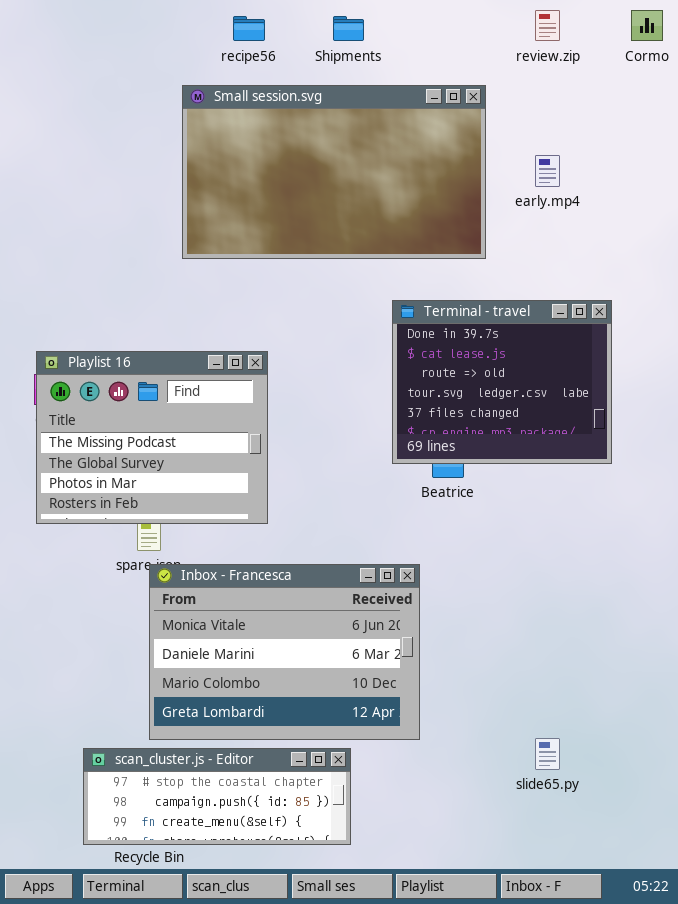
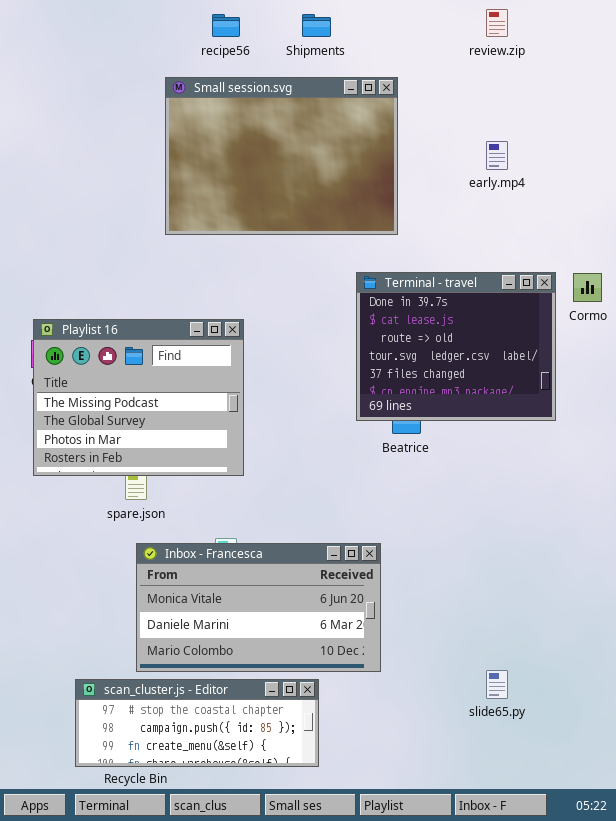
Cormo: [631,10,663,41] -> [573,273,602,302], moved
Small session.svg: [182,85,486,259] -> [165,77,398,235], resized
Inbox - Francesca: [149,564,420,740] -> [136,543,381,672], resized

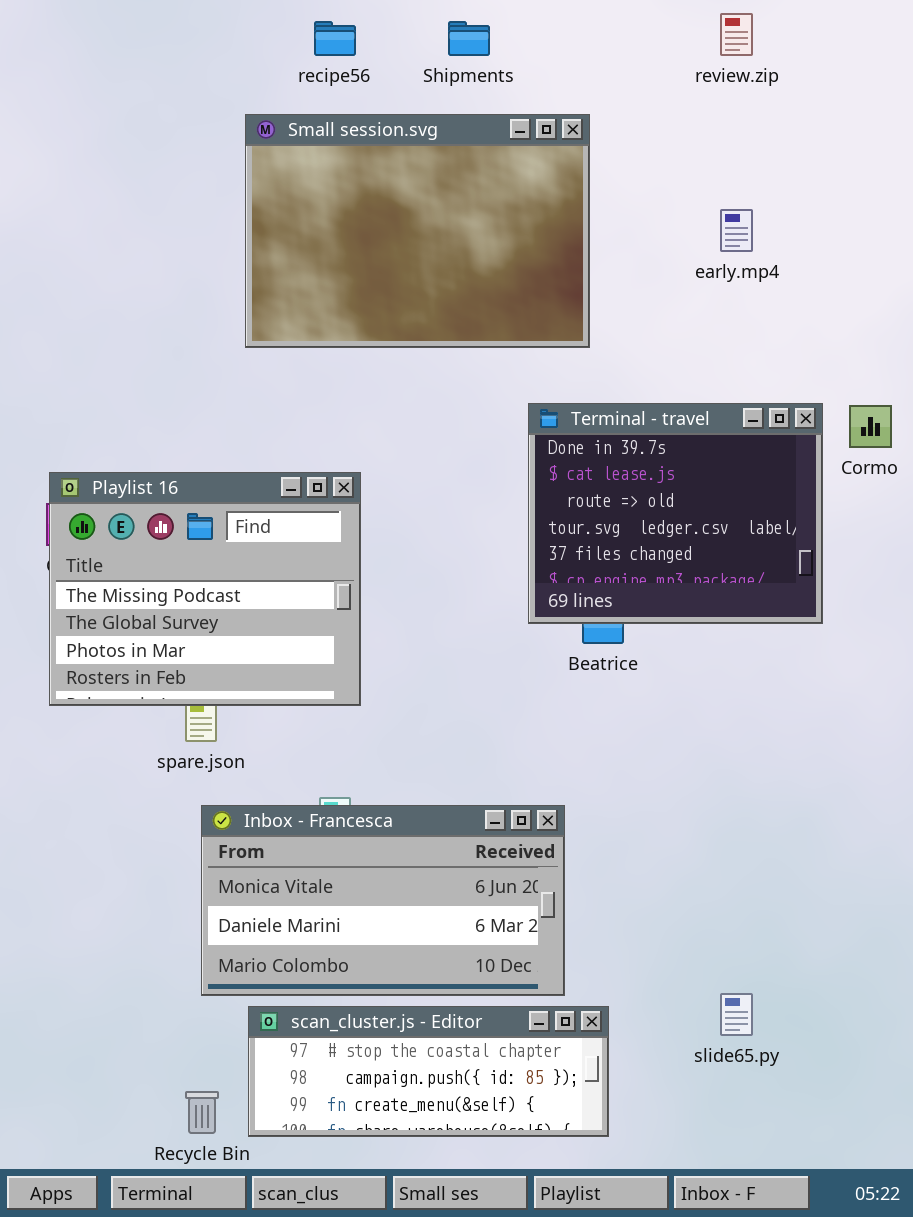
scan_cluster.js - Editor: [75,679,319,767] -> [248,1006,609,1137], moved

